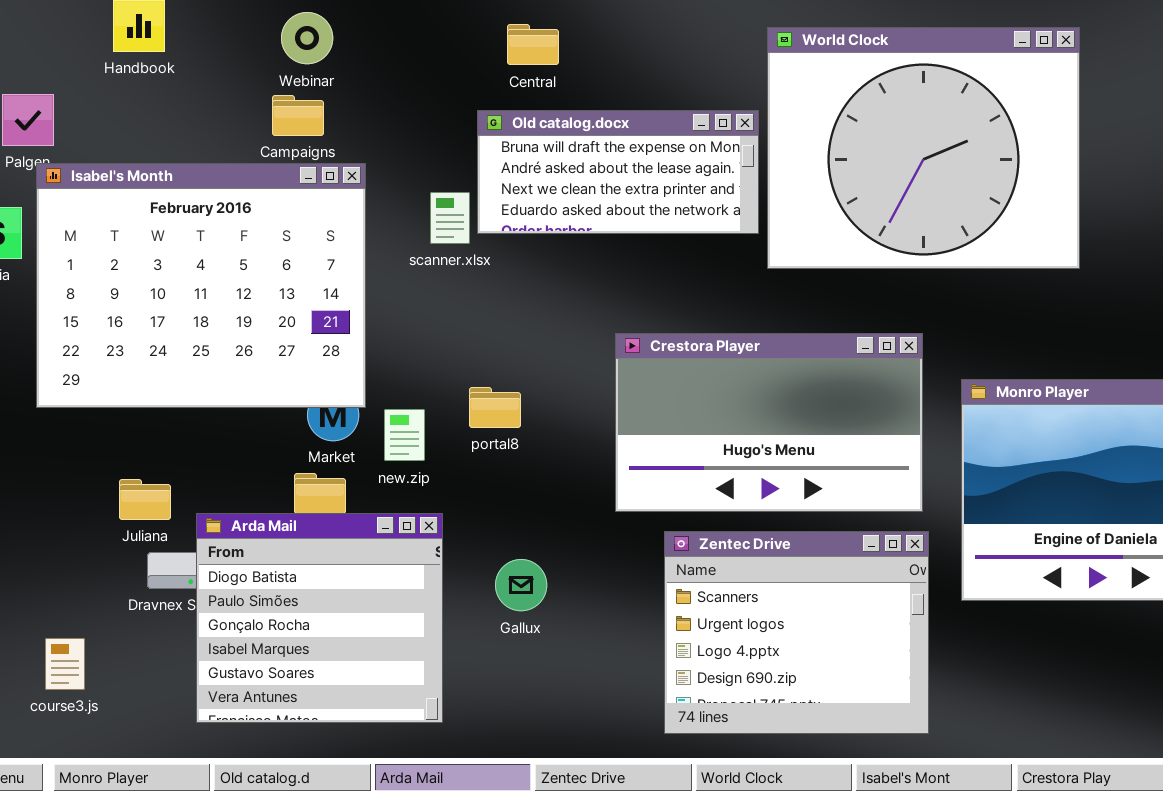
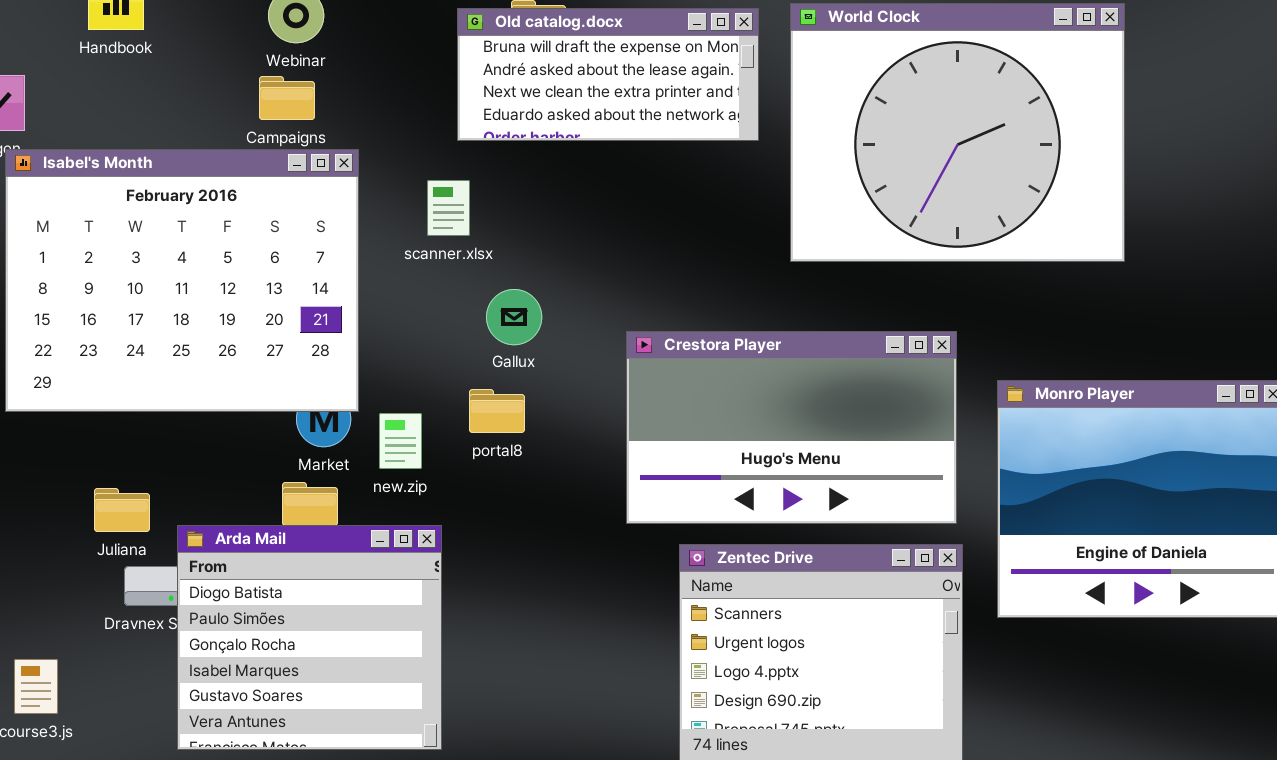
Old catalog.docx: [477,110,759,234] -> [457,8,759,141], moved
Gallux: [495,559,547,611] -> [486,289,542,345], moved

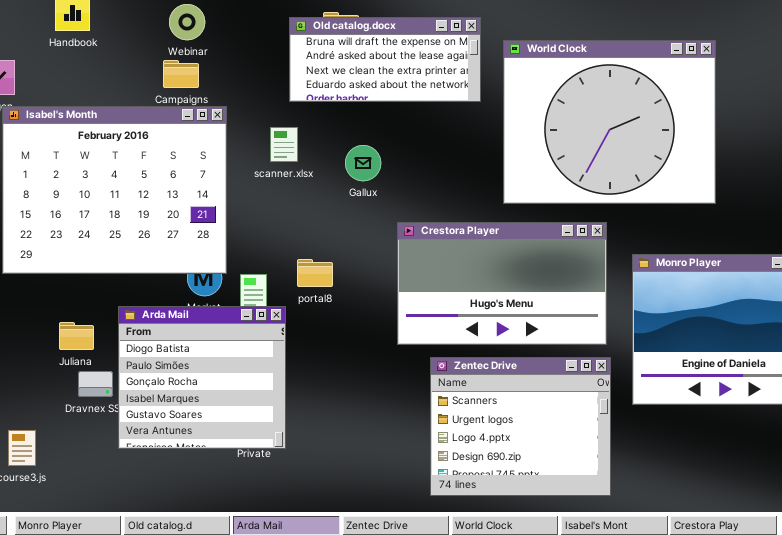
World Clock: [790,3,1125,262] -> [503,40,716,204], moved
Gallux: [486,289,542,345] -> [345,145,381,181], moved
Arda Mail: [177,525,442,750] -> [118,306,286,449], moved

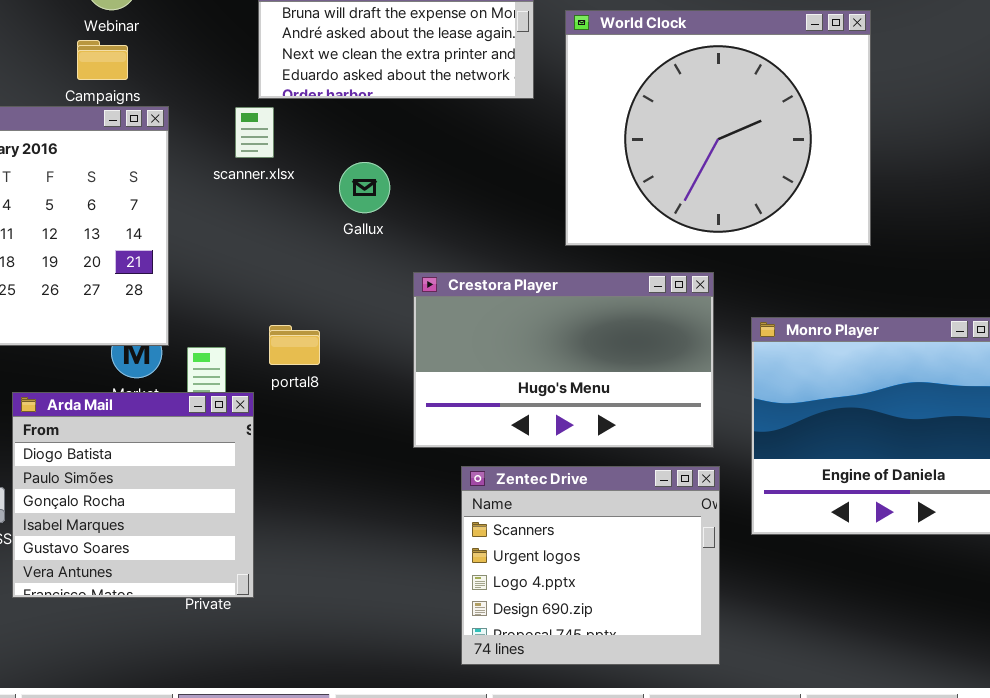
scanner.xlsx: [270,127,298,162] -> [235,107,274,158], moved

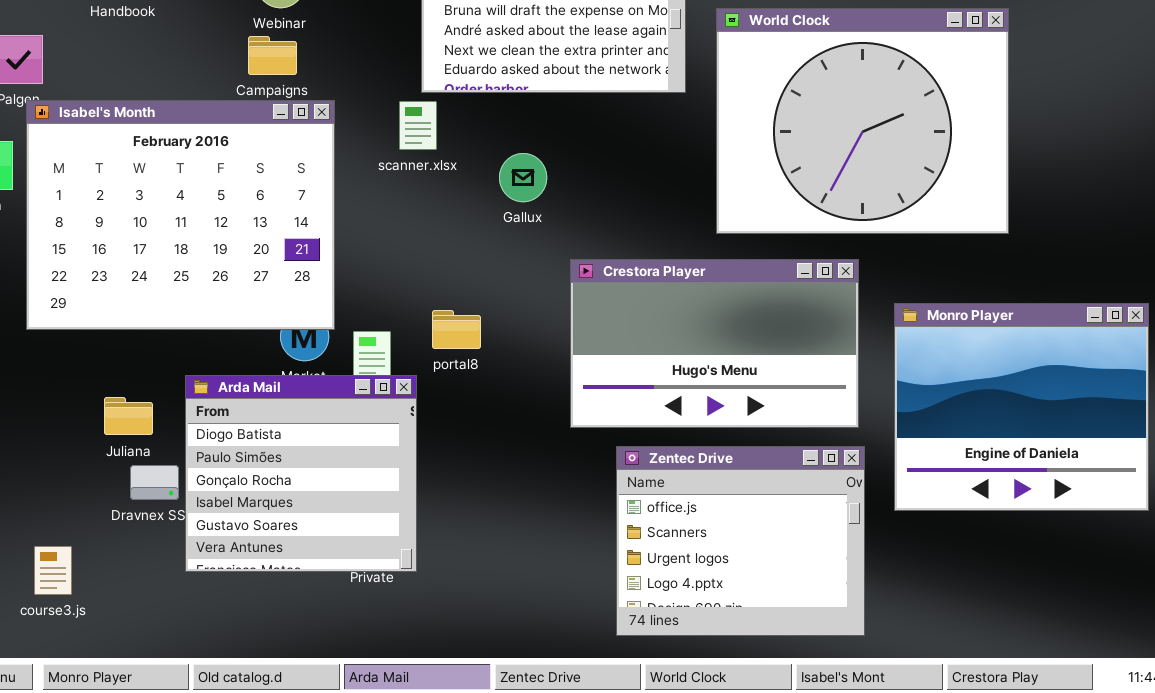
Zentec Drive: [461,466,720,665] -> [616,446,865,636], scrolled up 1 row

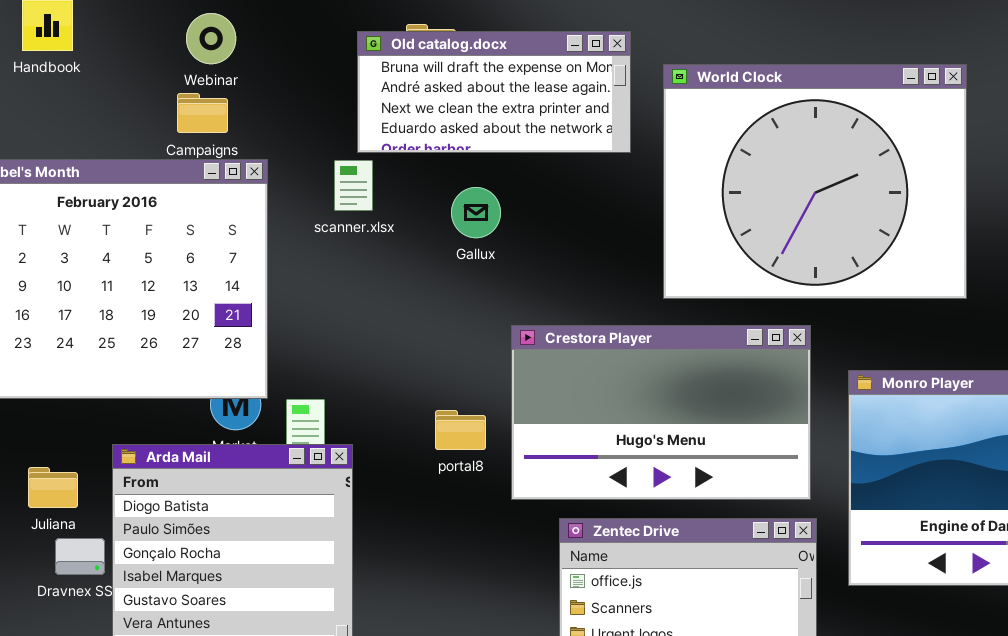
Gallux: [499,153,547,202] -> [451,187,501,238], moved
portal8: [432,310,481,349] -> [435,410,486,450], moved

